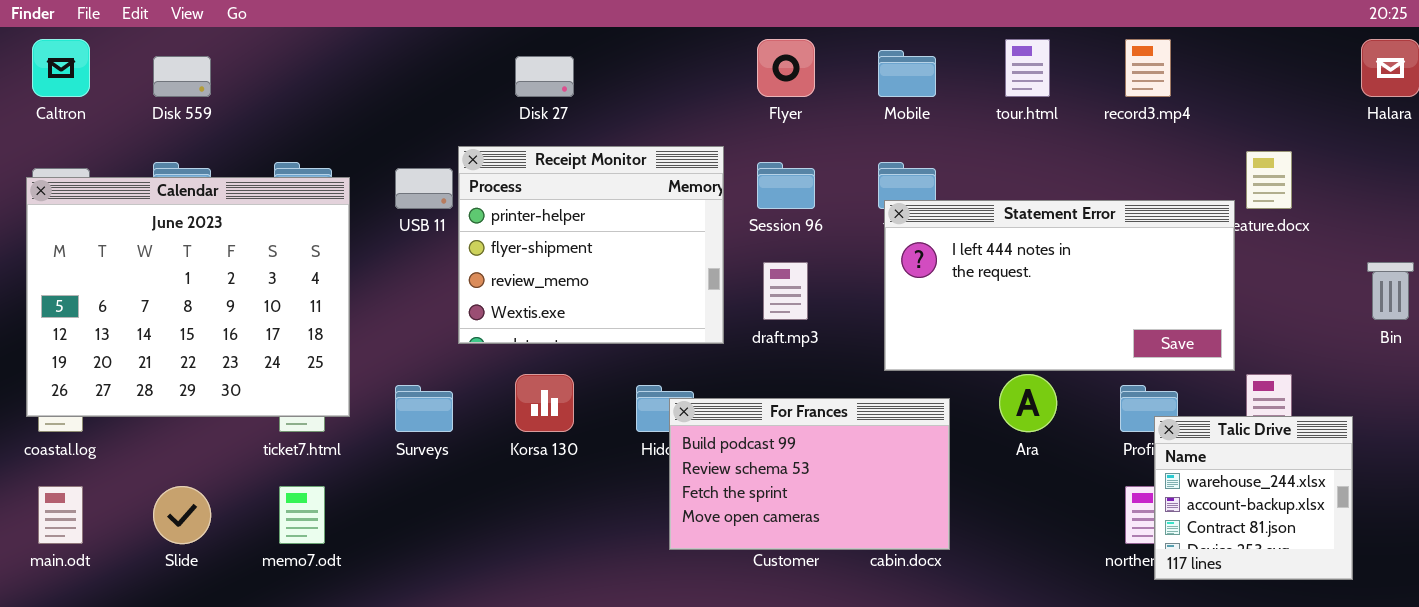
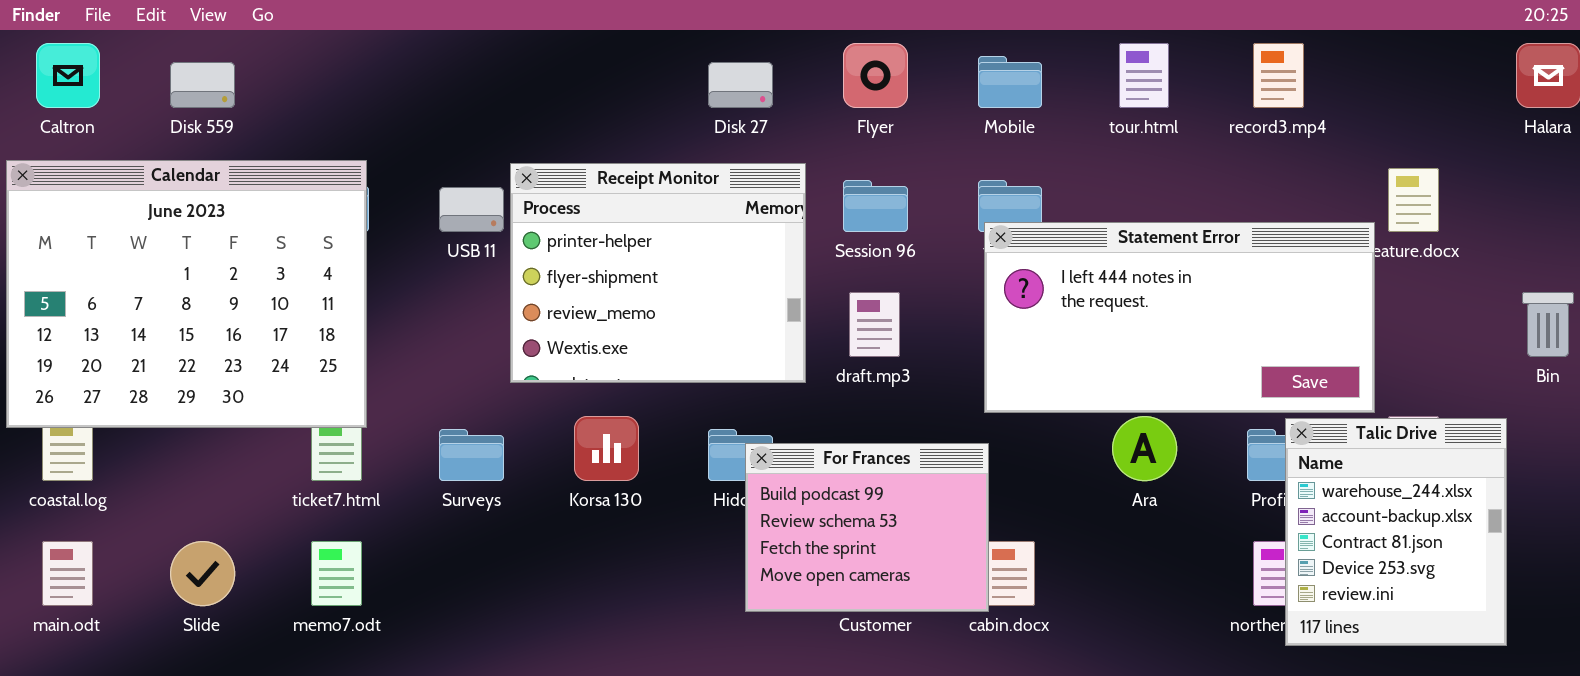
Disk 27: [515,56,574,97] -> [708,62,773,108], moved
Calendar: [26,177,350,417] -> [6,160,367,428], moved
For Frances: [669,398,950,550] -> [745,443,989,612], resized
Talic Drive: [1154,416,1353,580] -> [1285,418,1507,646], resized

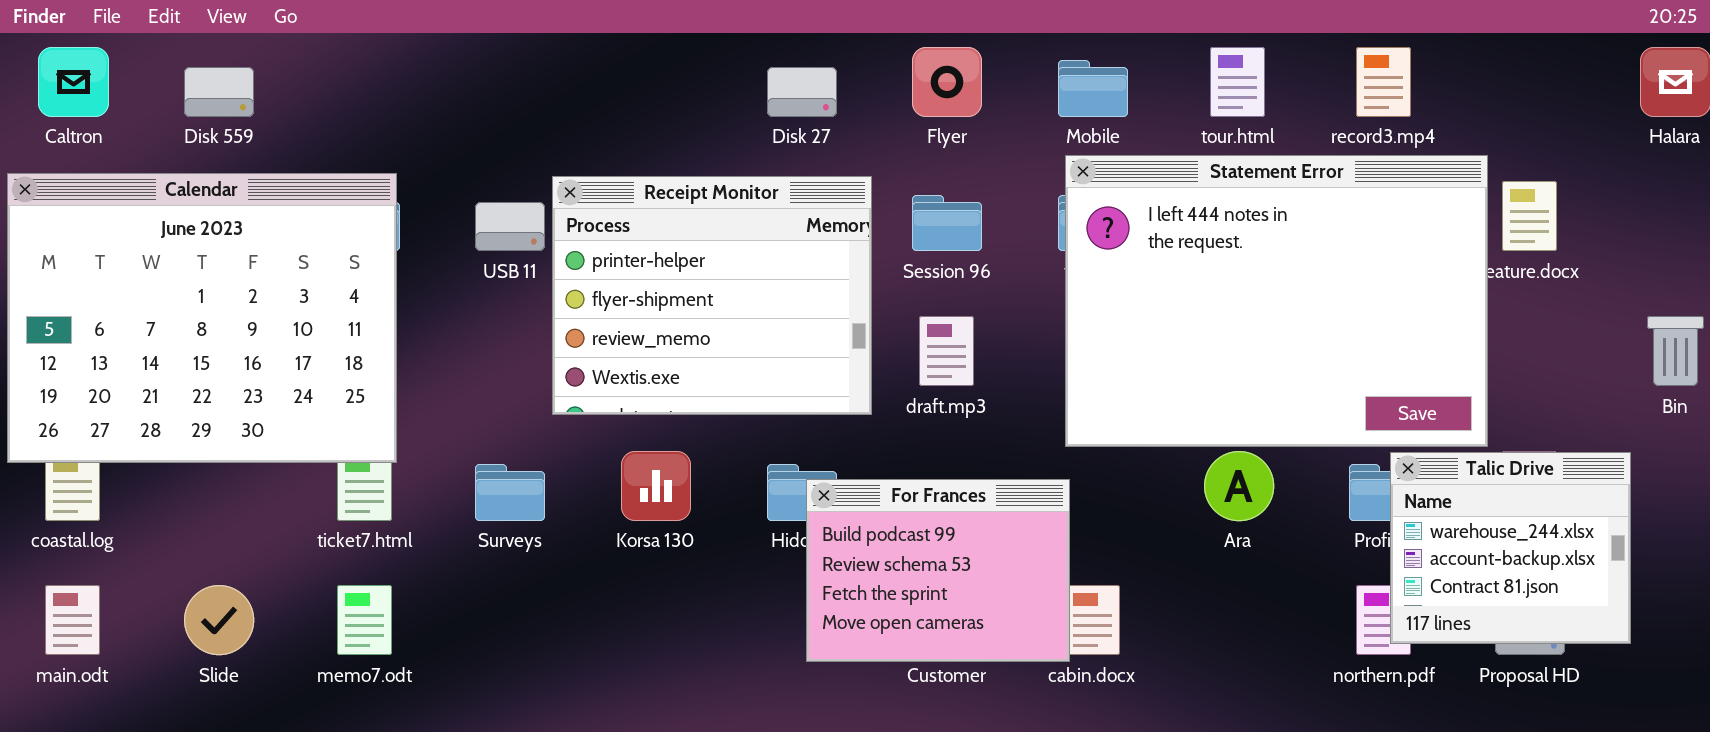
Statement Error: [984,222,1375,413] -> [1065,155,1488,447], resized
Talic Drive: [1285,418,1507,646] -> [1390,452,1631,644], resized

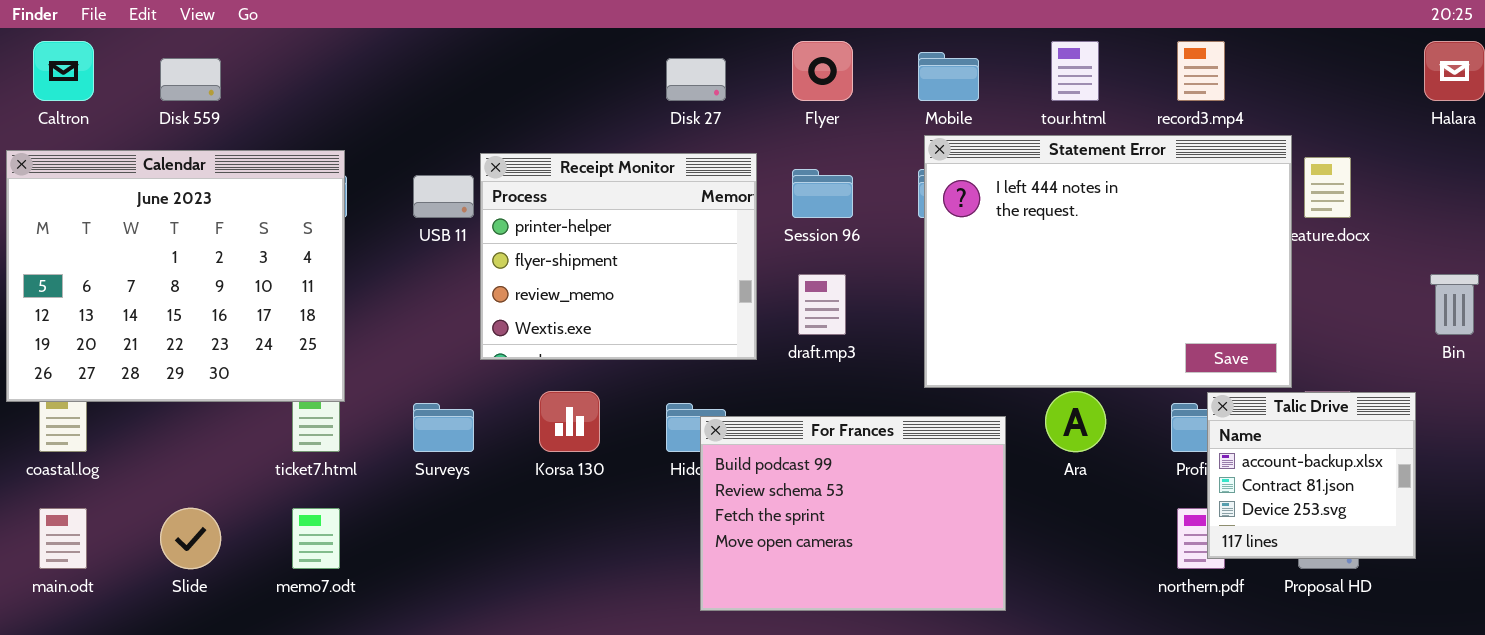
Talic Drive: [1390,452,1631,644] -> [1207,392,1416,559], scrolled down 1 row
For Frances: [806,479,1070,662] -> [700,416,1006,611], resized

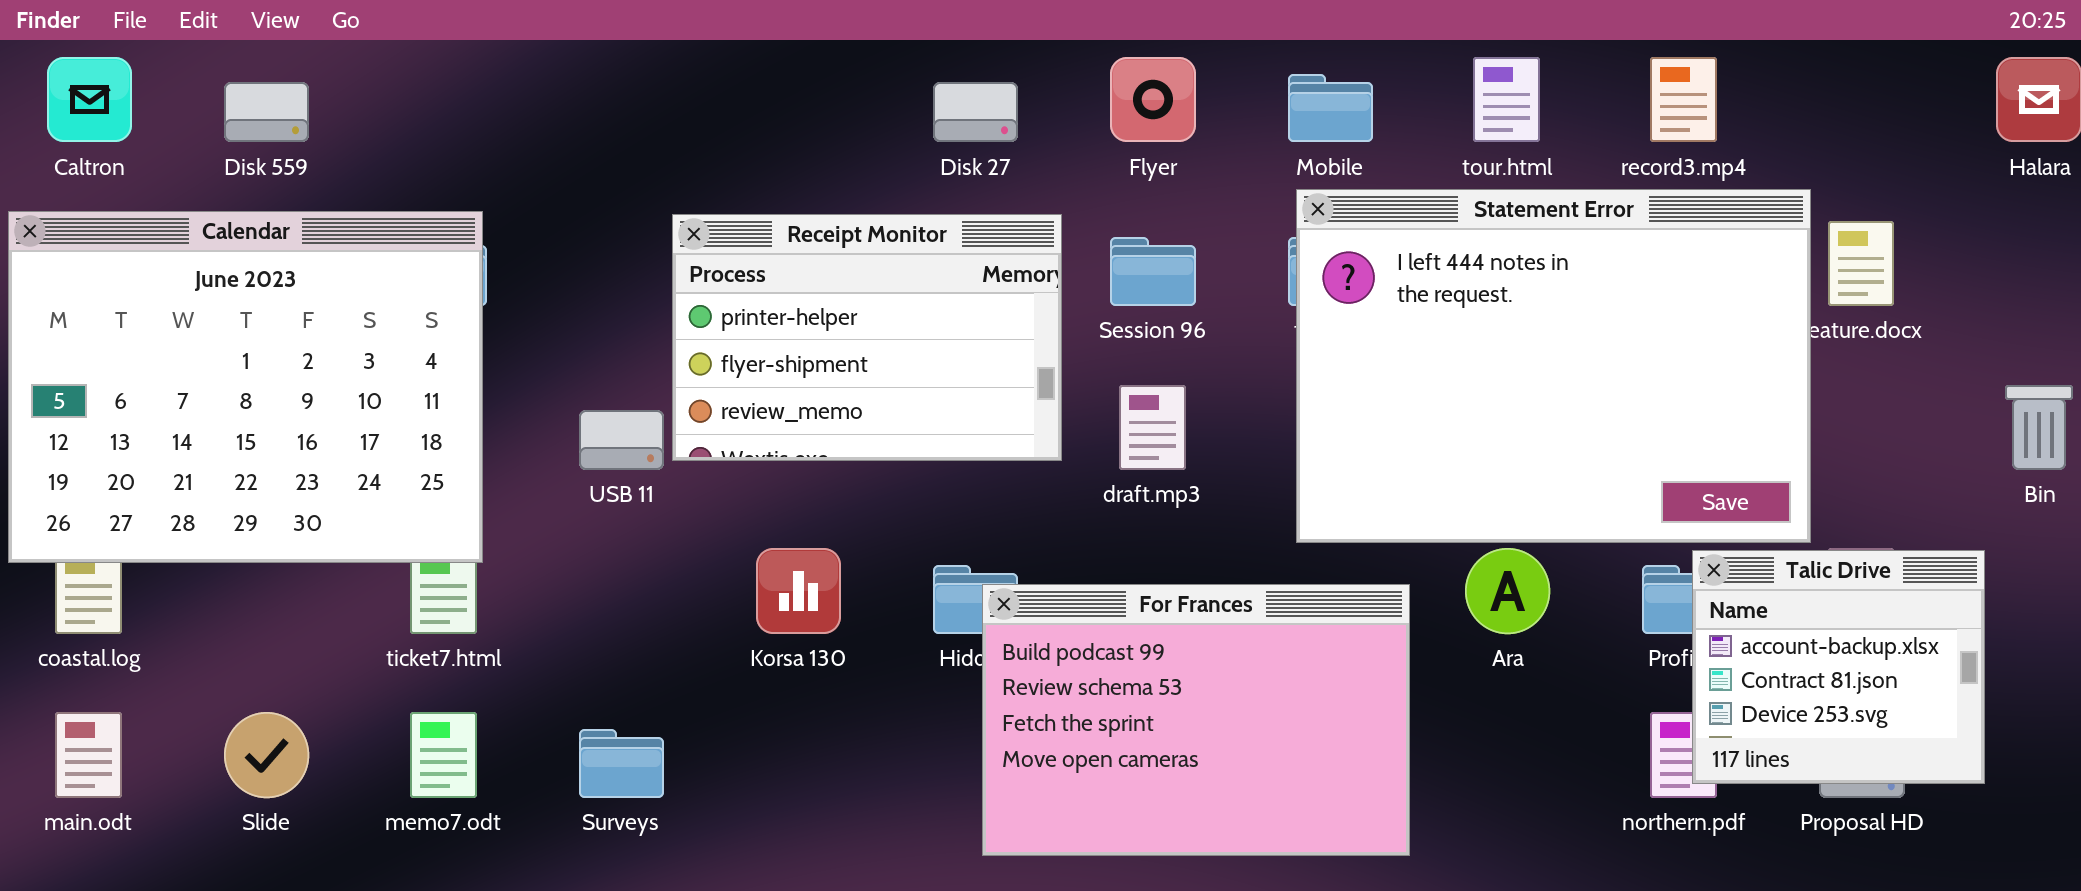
Receipt Monitor: [480,153,757,360] -> [672,214,1062,461], resized
USB 11: [413,175,474,218] -> [579,410,664,470], moved
Surveys: [413,403,474,452] -> [579,729,664,798], moved

